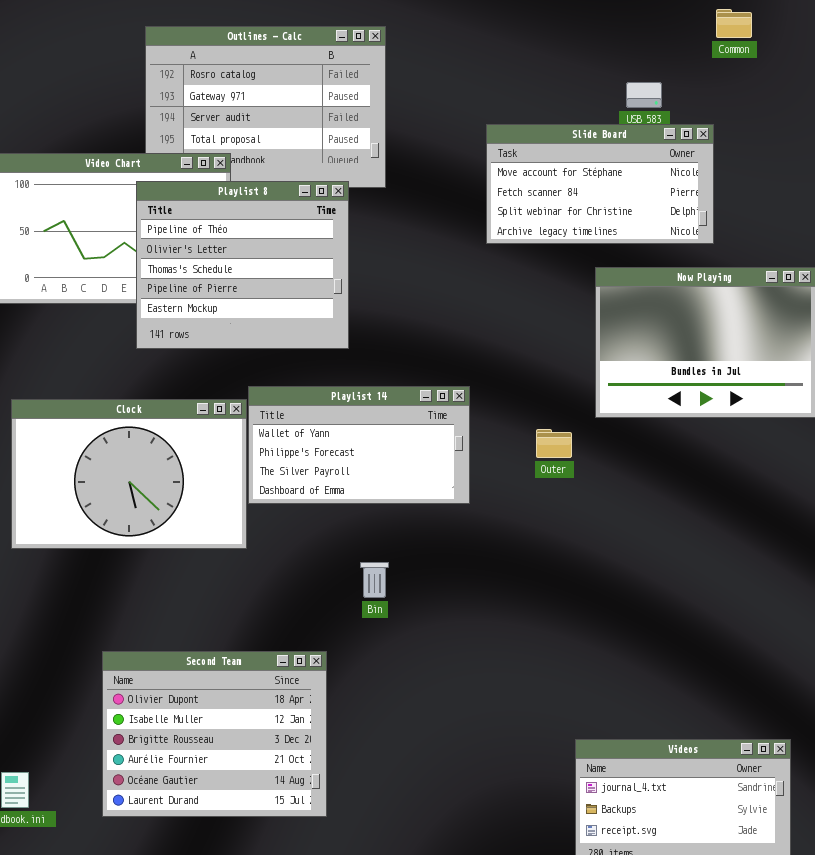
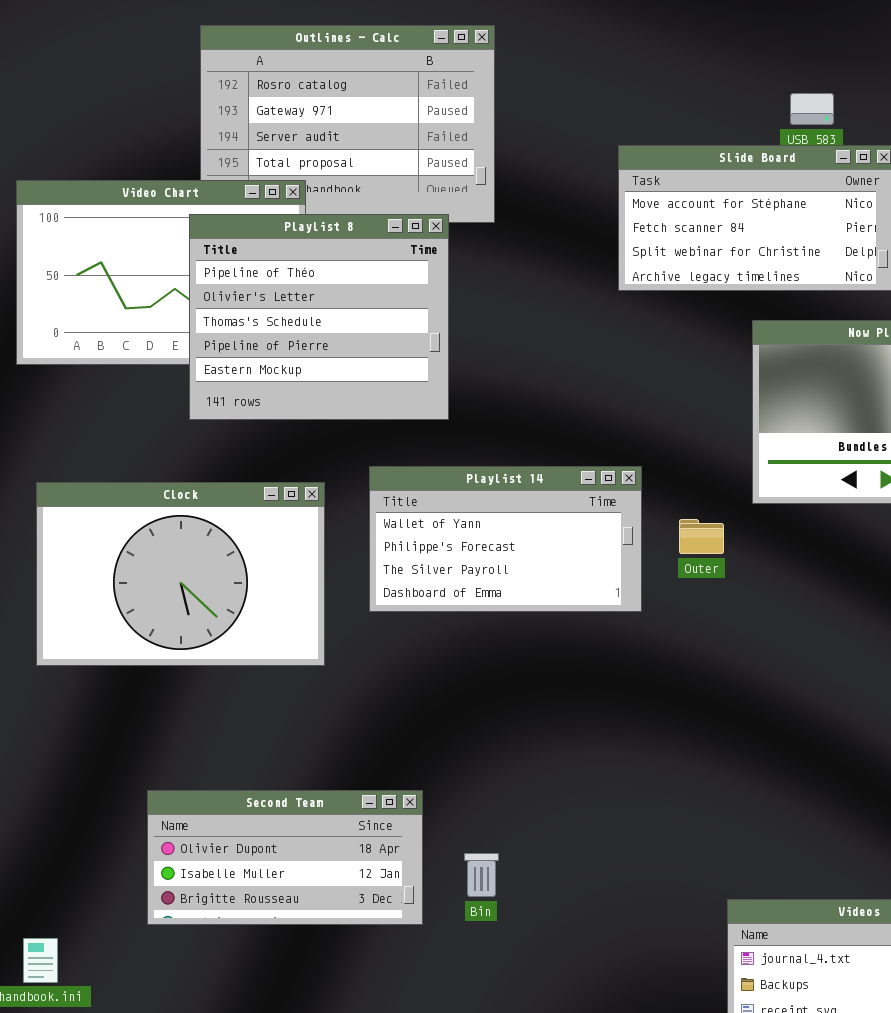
Playlist 14: [248,386,470,504] -> [369,466,642,612], moved
Bin: [360,562,389,598] -> [464,853,499,897], moved
Second Team: [102,651,327,817] -> [147,790,423,925], resized

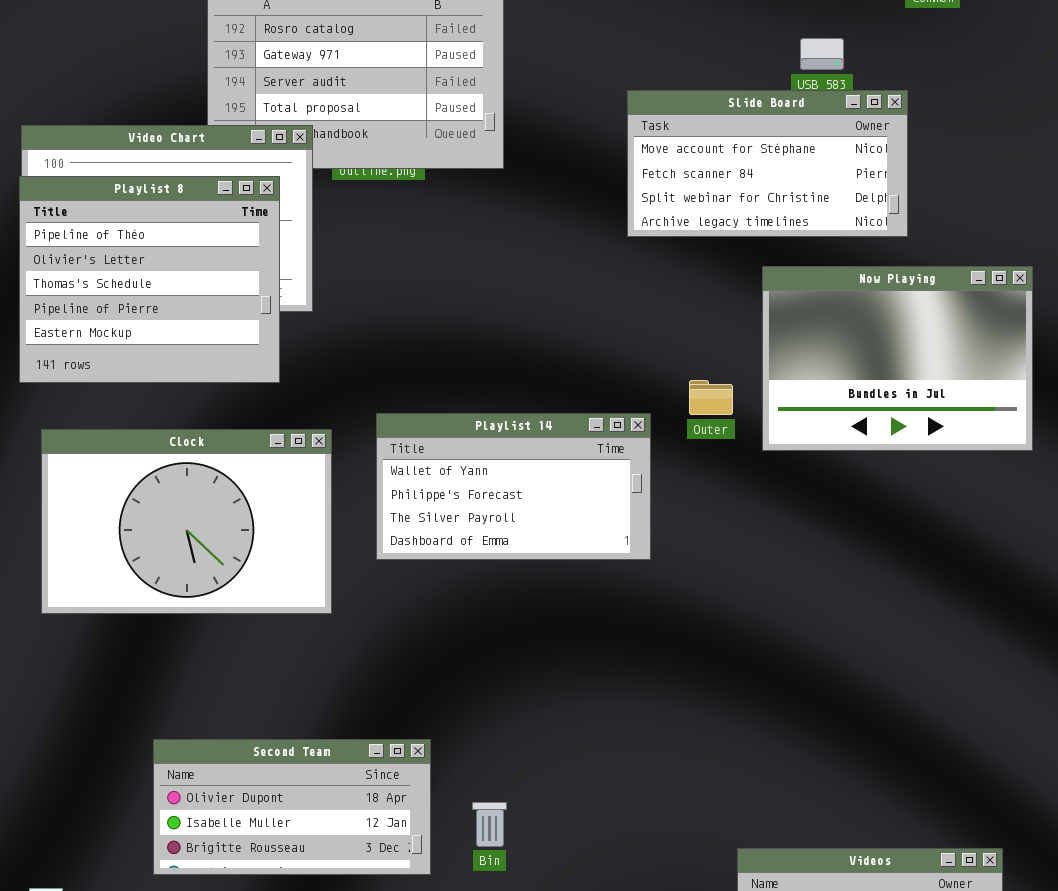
Playlist 8: [189,214,449,420] -> [19,176,280,383], moved
Outer: [679,519,724,554] -> [689,380,733,415], moved

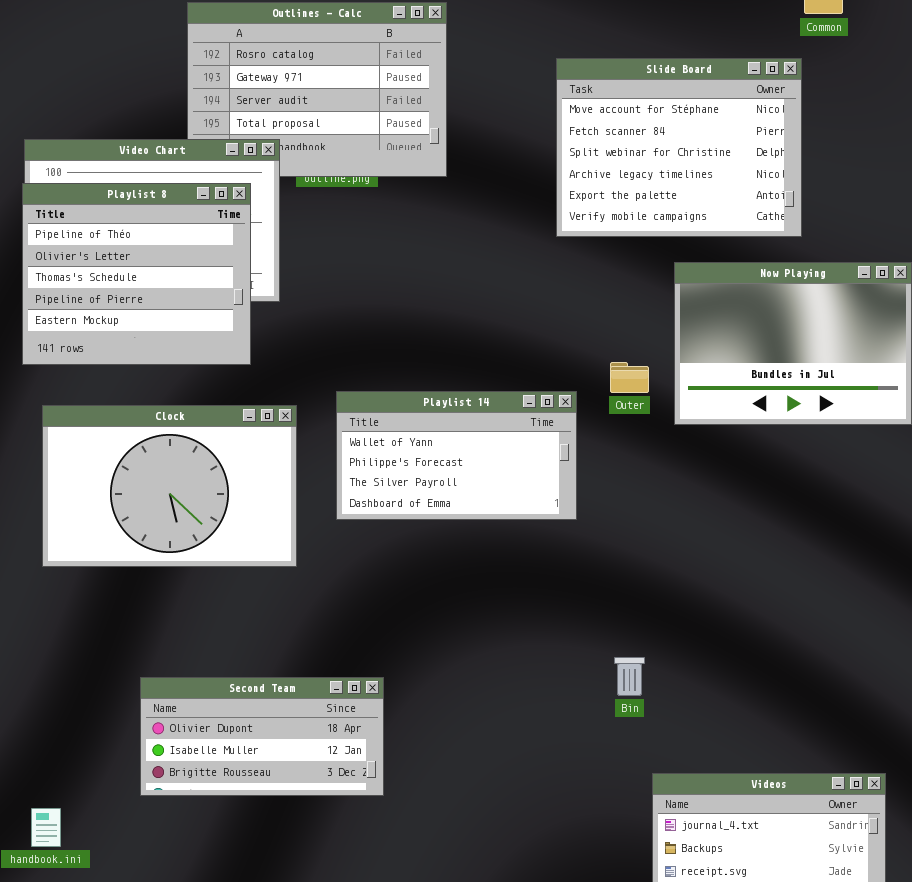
Slide Board: [627,90,908,237] -> [556,58,802,237], resized
Bin: [472,802,507,847] -> [614,657,645,696], moved

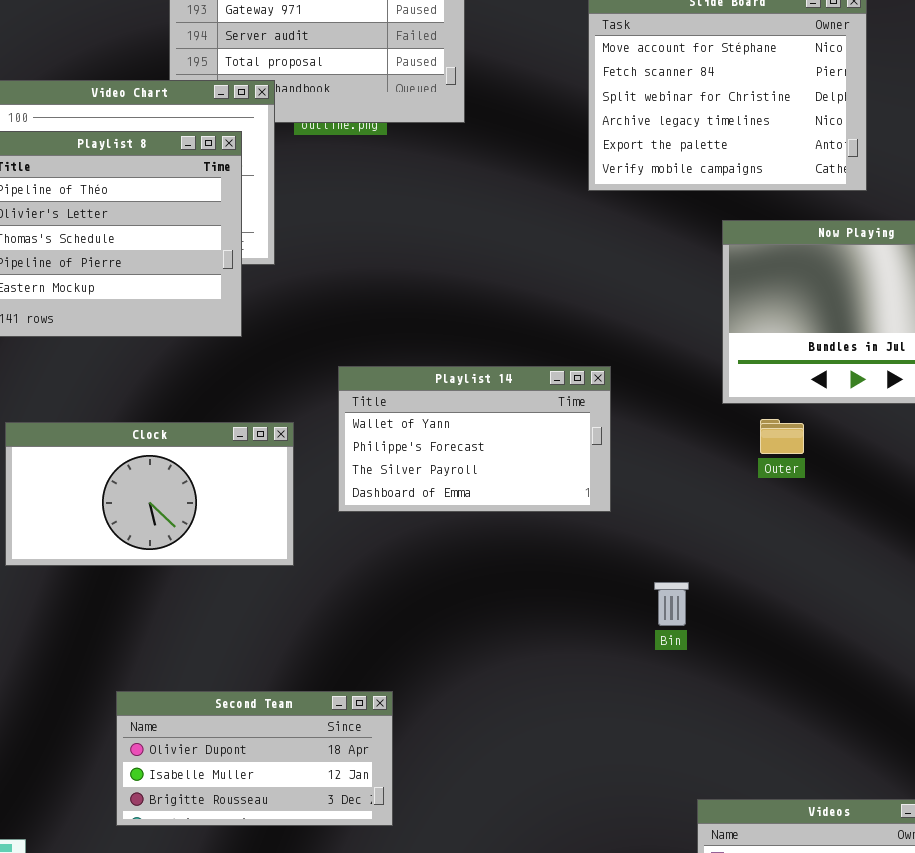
Outer: [610,362,649,393] -> [760,419,804,454], moved
Clock: [42,405,297,567] -> [5,422,294,566], resized
Bin: [614,657,645,696] -> [654,582,689,626], moved

